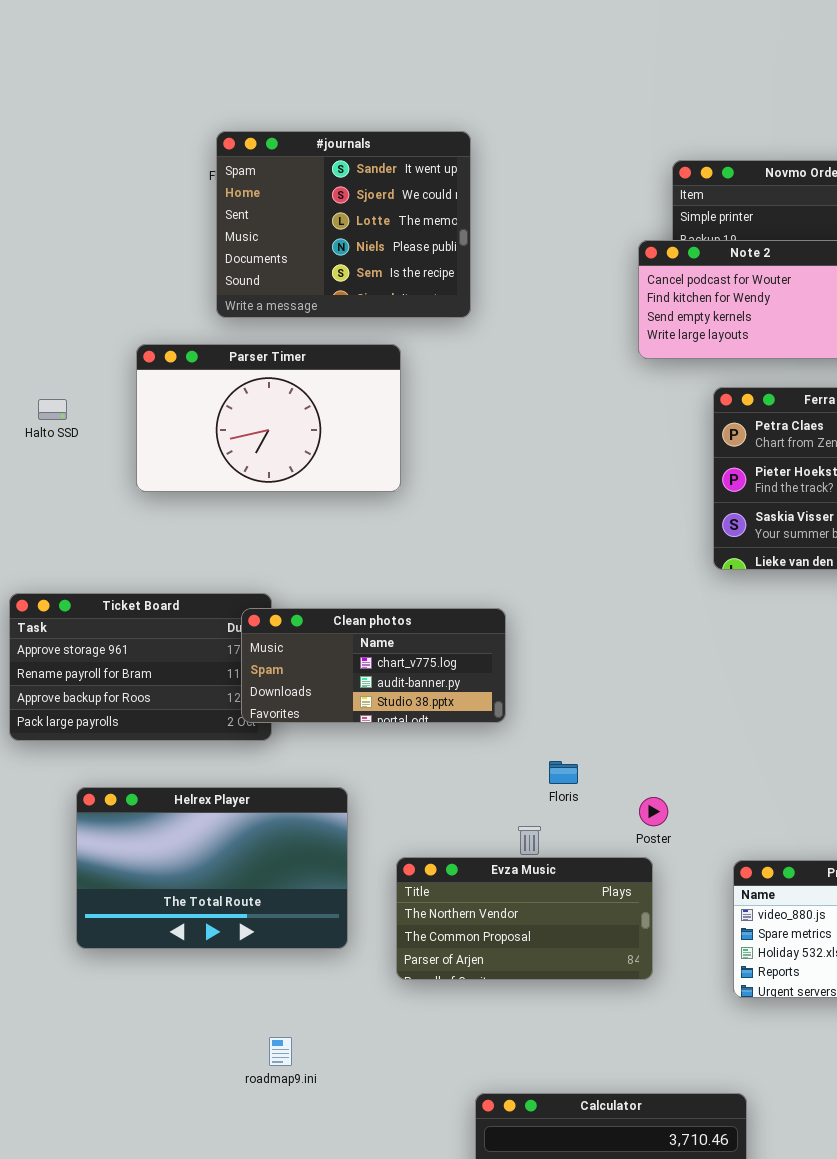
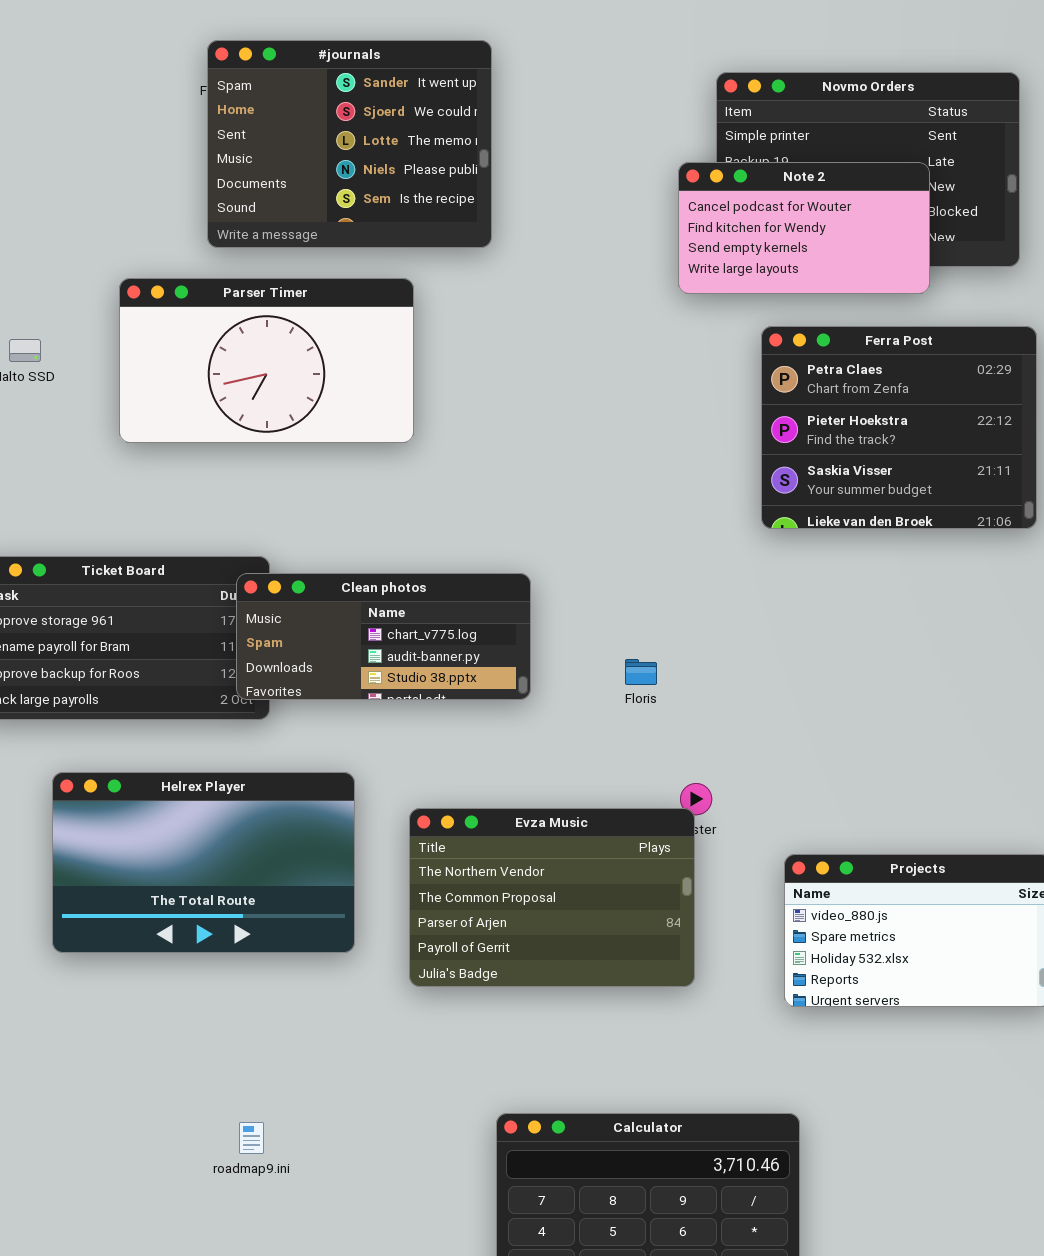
Floris: [549,761,578,784] -> [625,659,657,685], moved
Evza Music: [396,857,653,980] -> [409,808,695,987], resized
roadmap9.ini: [269,1037,292,1066] -> [239,1122,264,1154], moved

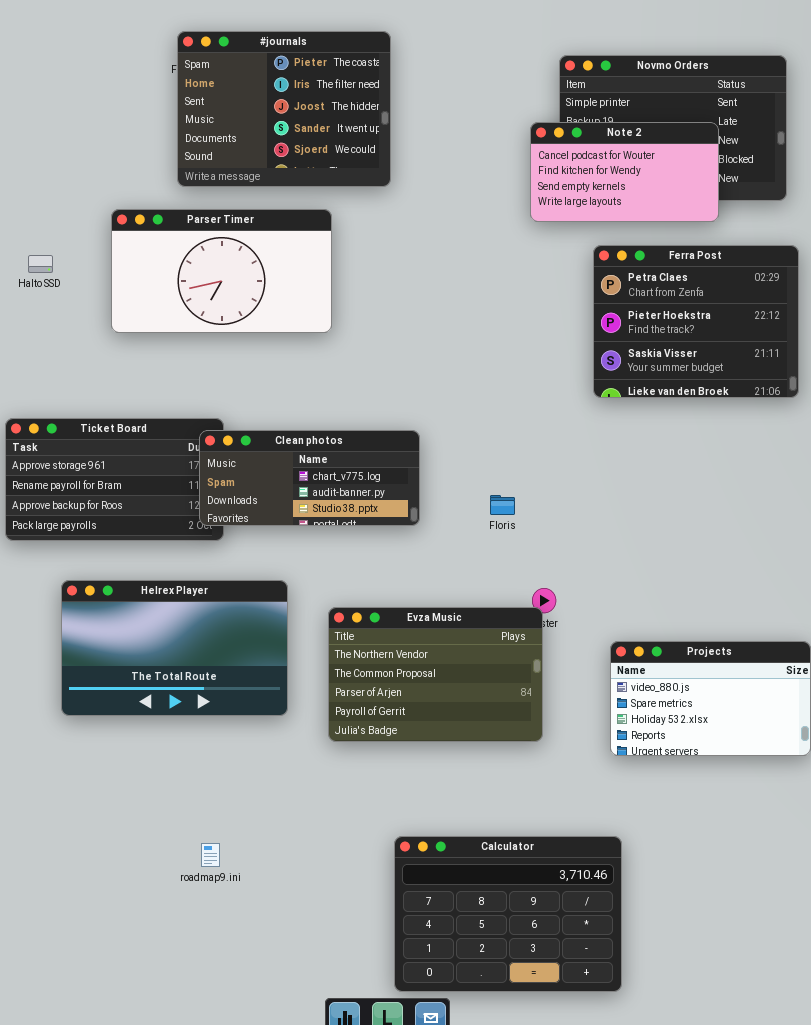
#journals: [207,40,492,248] -> [177,31,391,187], scrolled up 3 rows

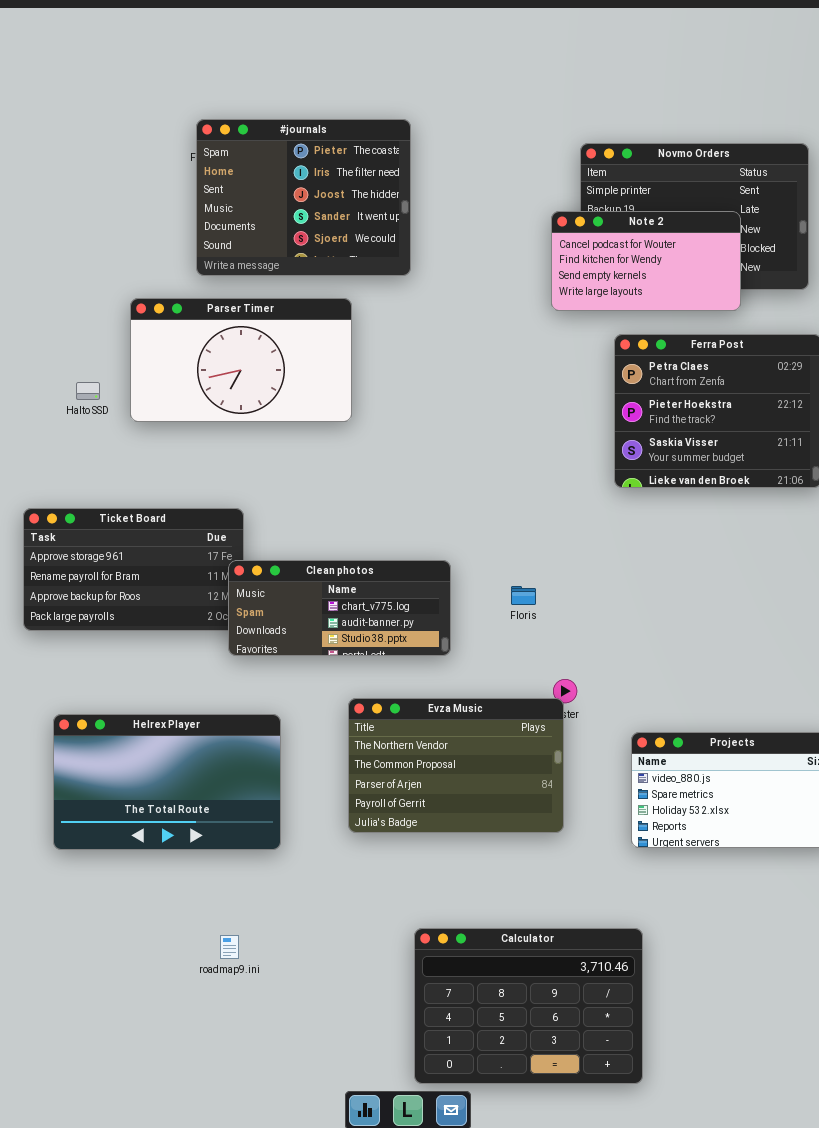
Halto SSD: [28,255,53,273] -> [76,382,100,400], moved
Clean photos: [199,430,420,526] -> [228,560,451,656], moved
Helrex Player: [61,580,288,716] -> [53,714,281,850], moved

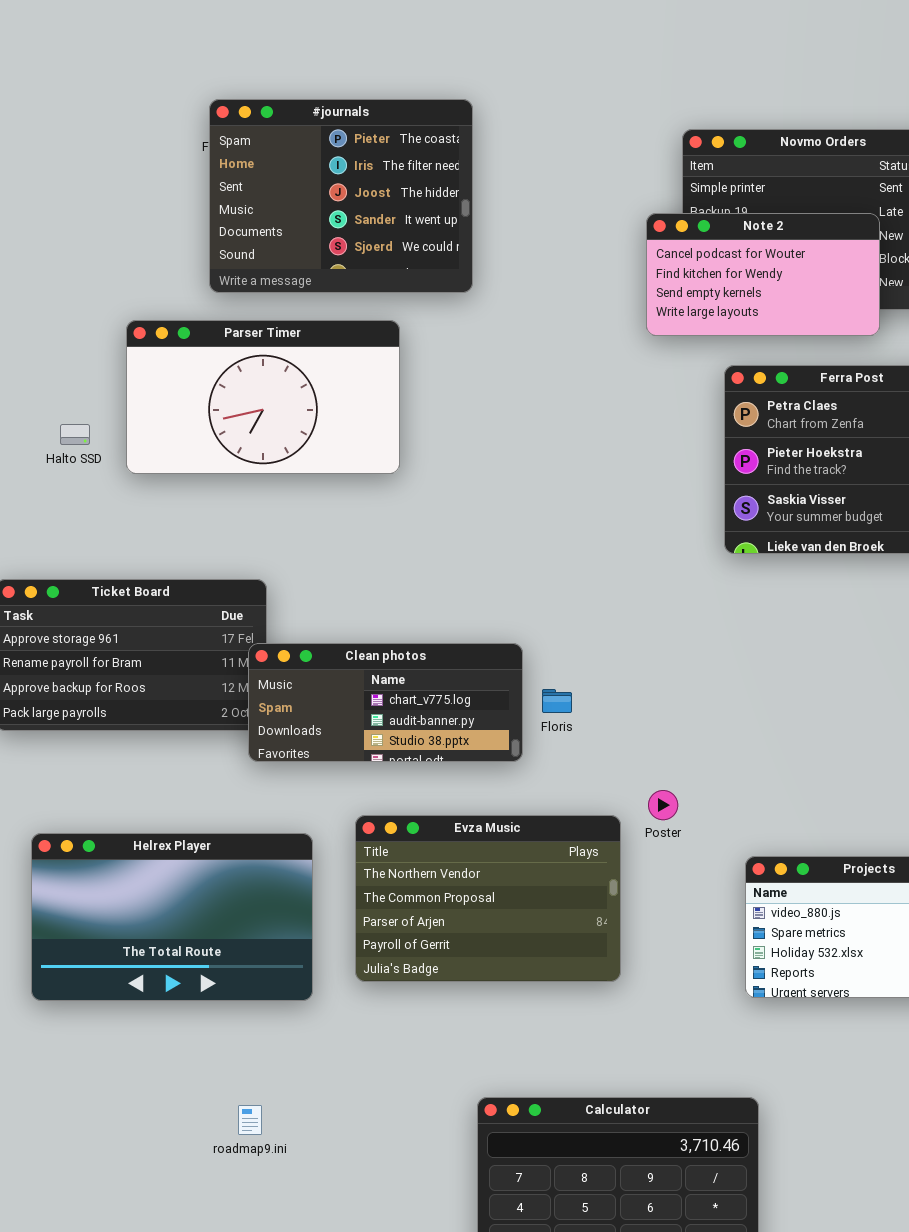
Floris: [511,586,536,605] -> [542,689,572,713], moved
Evza Music: [348,698,564,833] -> [355,815,621,982], moved

